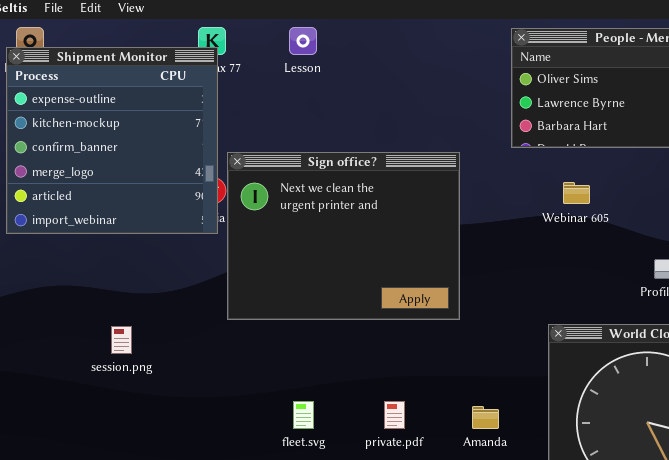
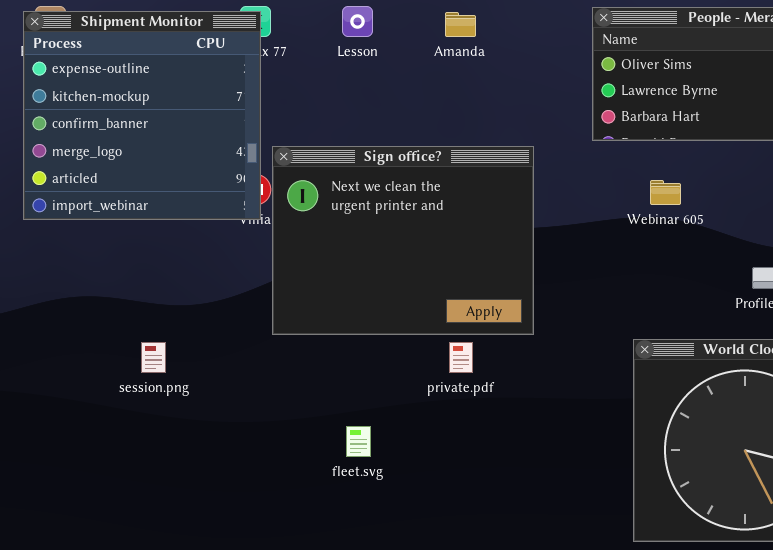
Shipment Monitor: [6,47,218,234] -> [23,11,261,220], moved
private.pdf: [384,401,405,429] -> [449,342,473,373], moved
Amanda: [472,406,499,429] -> [445,12,476,37], moved

